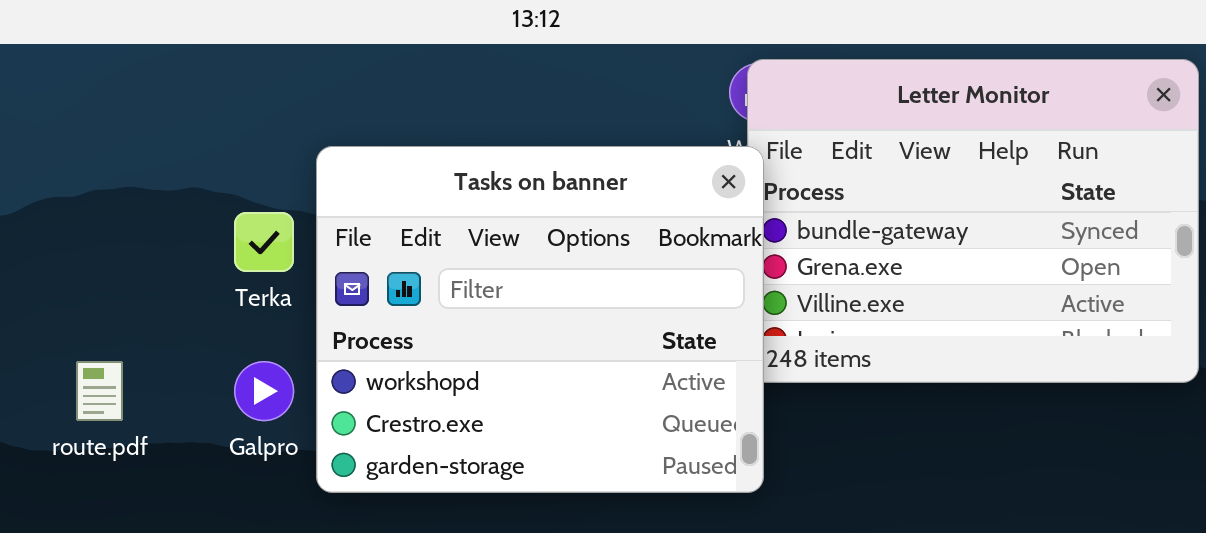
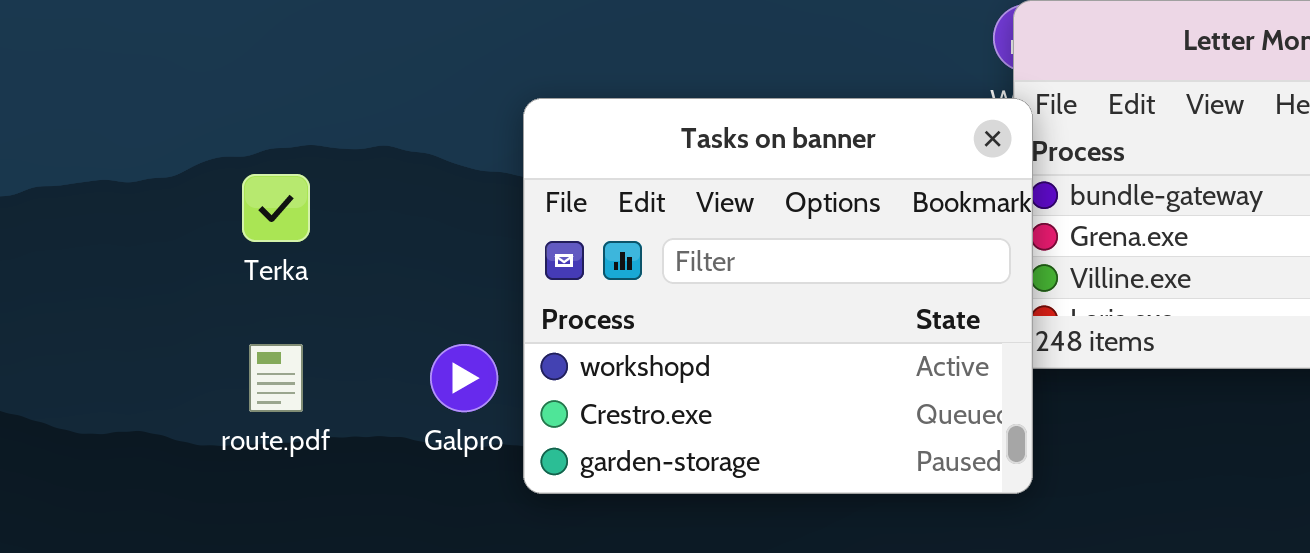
Terka: [234,212,294,272] -> [242,174,310,242], moved

